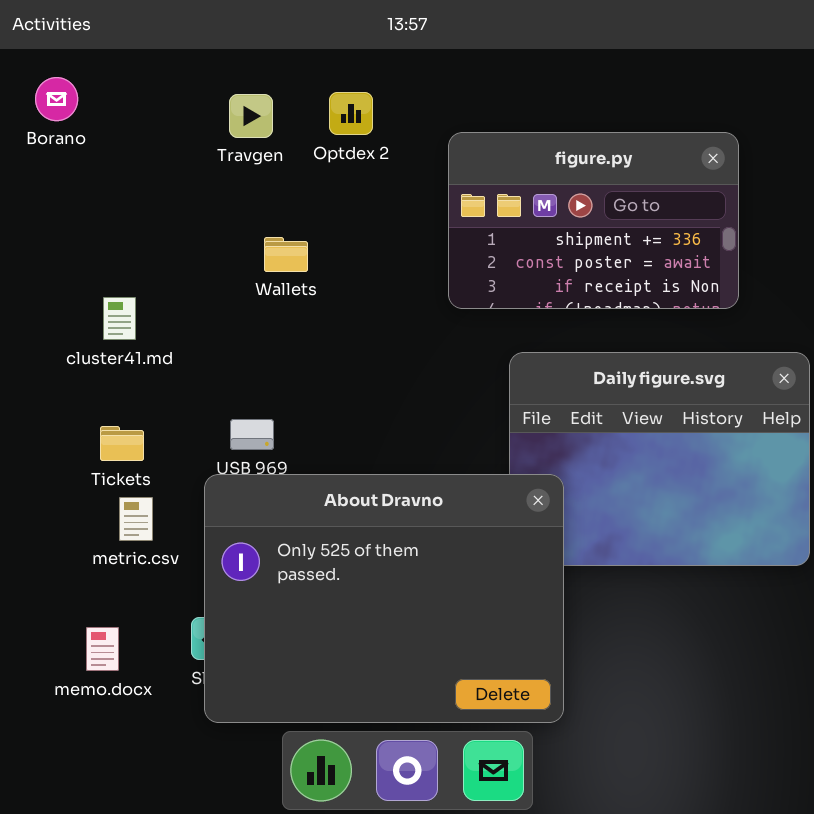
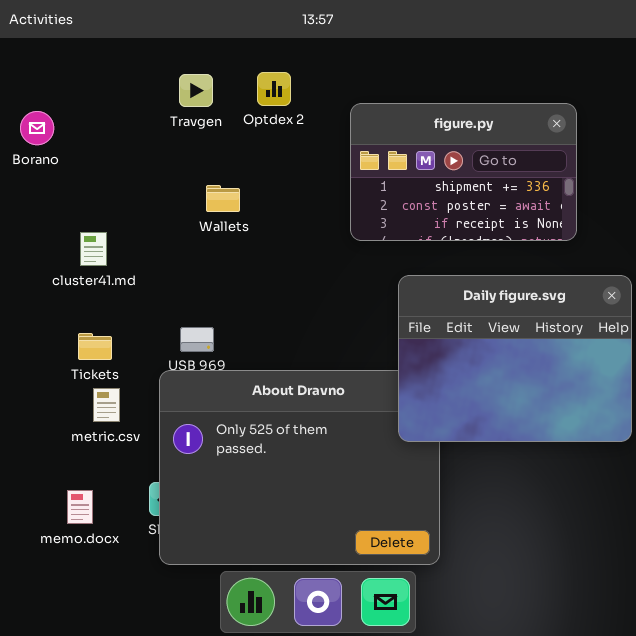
Borano: [35,77,78,121] -> [20,111,54,145], moved
Daily figure.svg: [509,352,810,566] -> [398,275,632,442], raised

